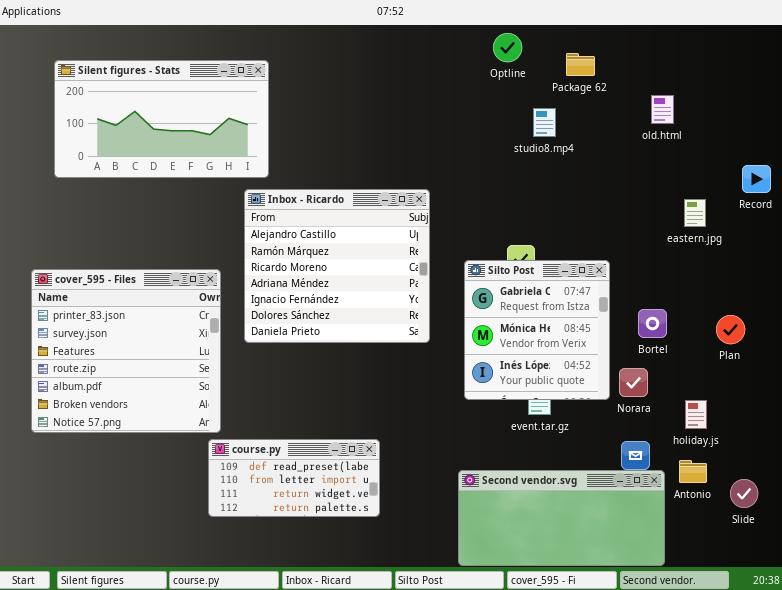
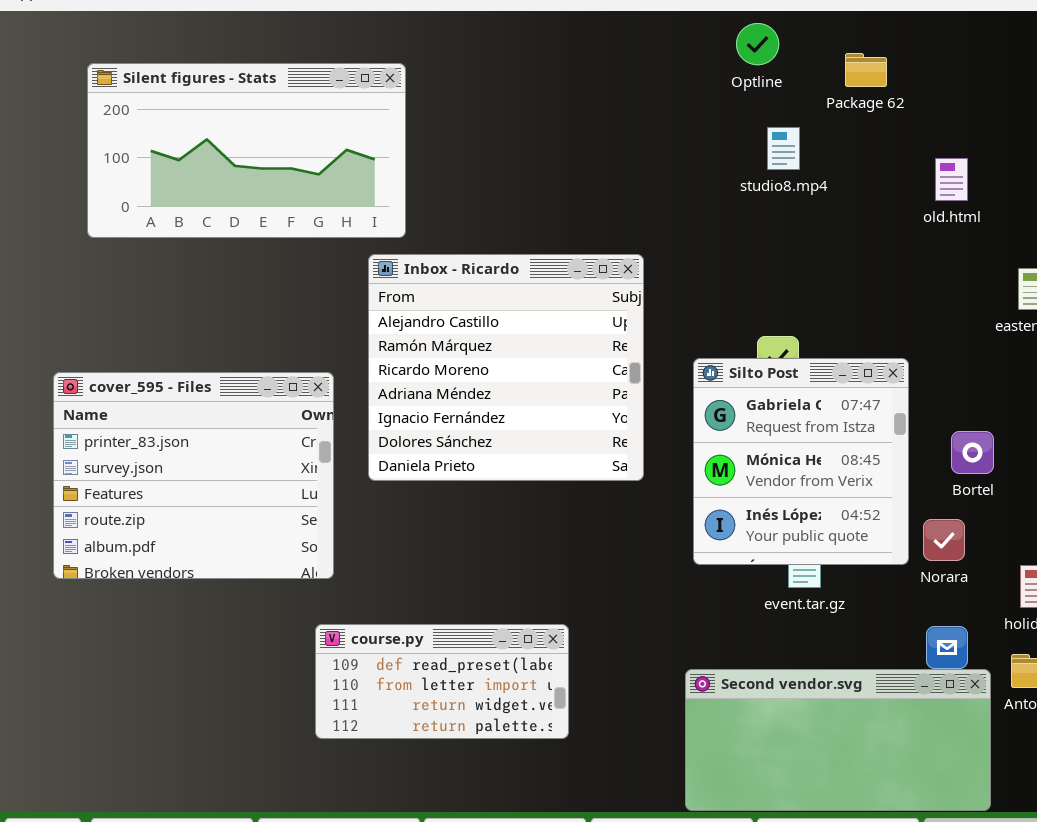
old.html: [651,95,674,124] -> [935,158,968,201], moved
studio8.mp4: [533,108,556,137] -> [767,127,800,170], moved
cover_595 - Files: [31,269,221,433] -> [53,372,334,579], resized

